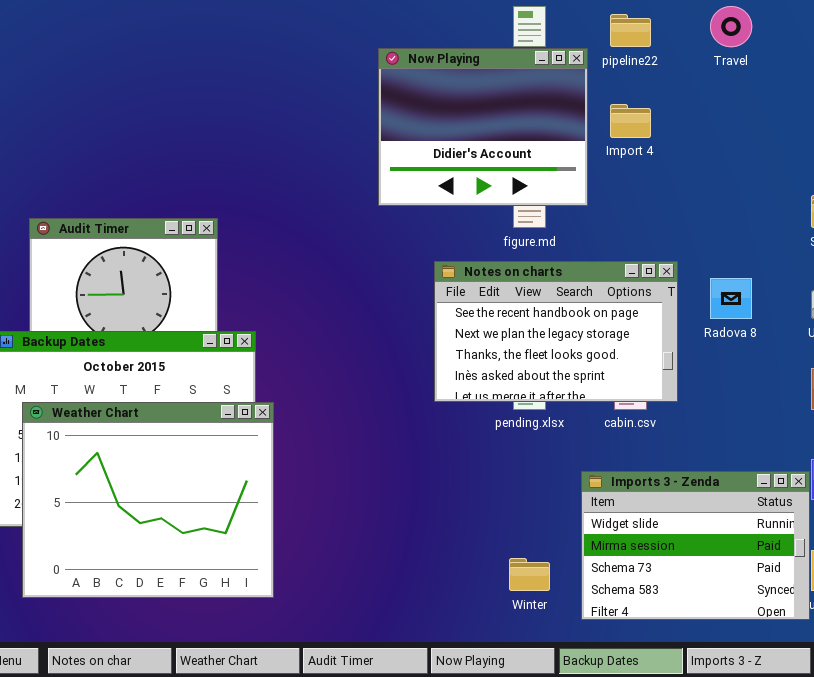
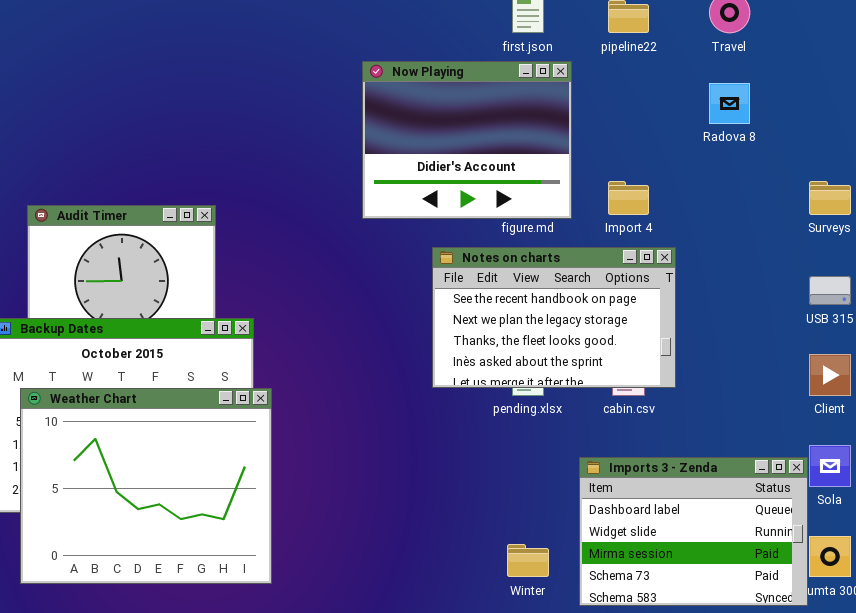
Now Playing: [378,48,588,206] -> [362,61,572,219], moved
Import 4: [610,104,651,138] -> [608,181,649,215], moved
Radova 8: [710,278,752,319] -> [709,83,750,124], moved
Imports 3 - Zenda: [581,471,810,620] -> [579,457,808,606], scrolled up 1 row

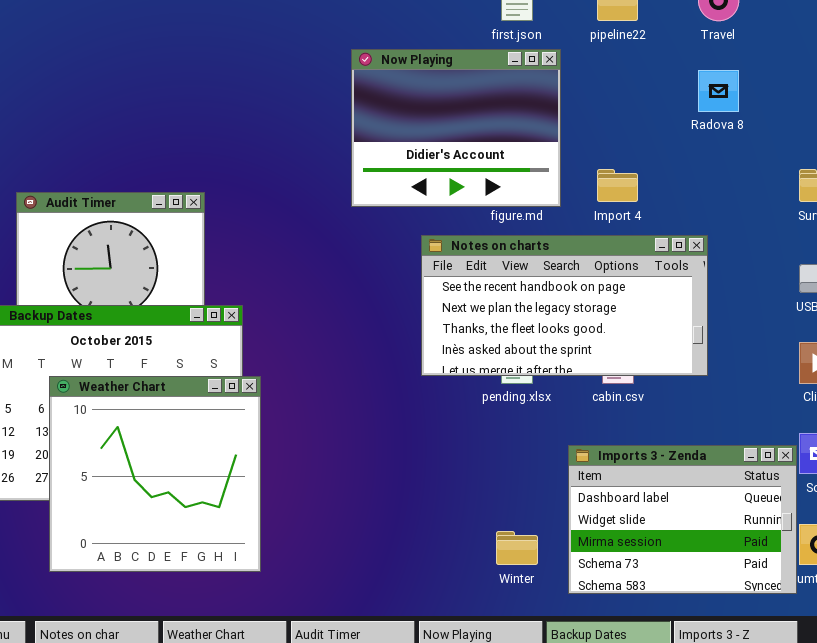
Notes on charts: [432,247,676,388] -> [421,235,708,376], resized
Weather Chart: [20,388,272,584] -> [49,376,261,572], resized

